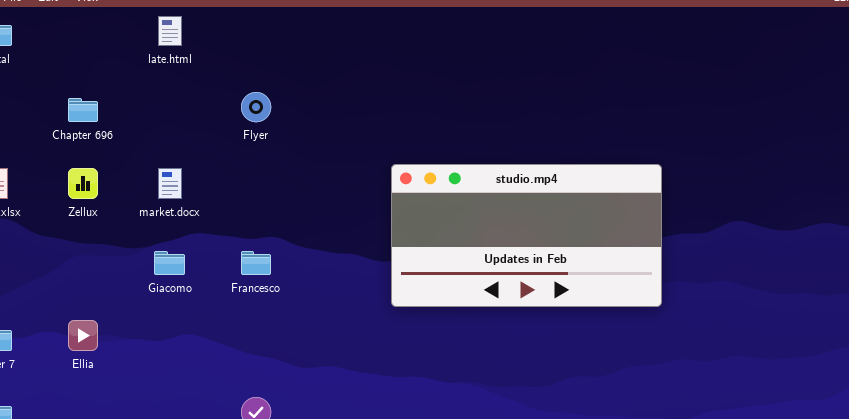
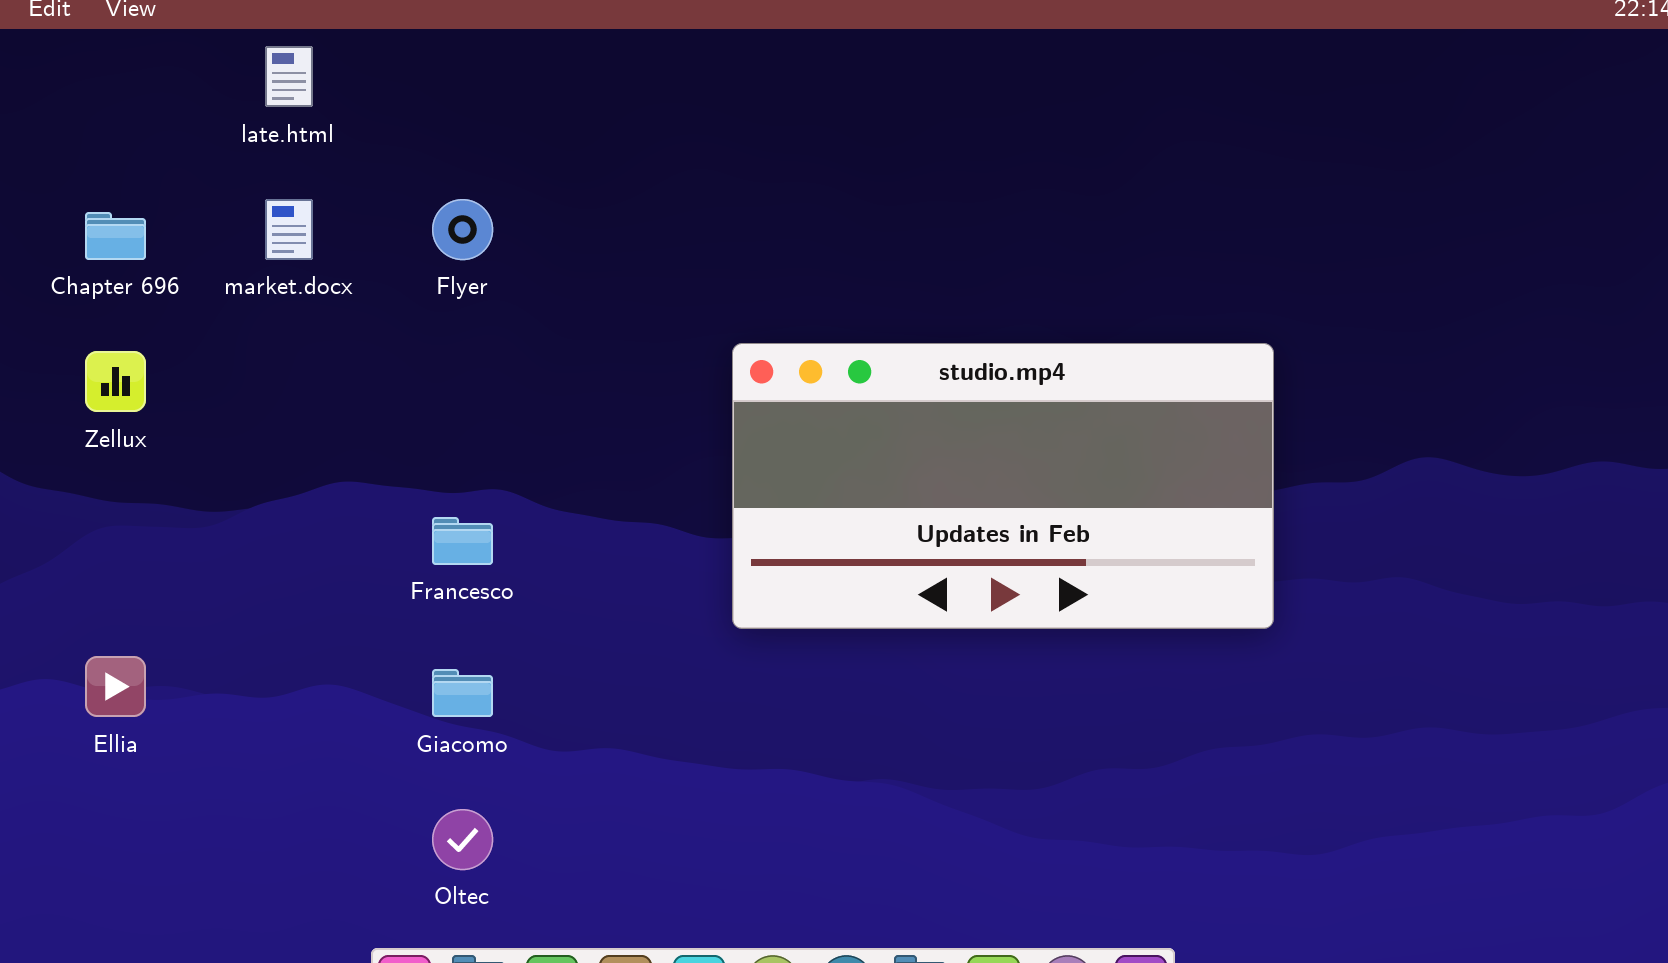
market.docx: [158,168,182,199] -> [265,199,313,260], moved
Giacomo: [154,251,185,275] -> [432,669,493,717], moved

